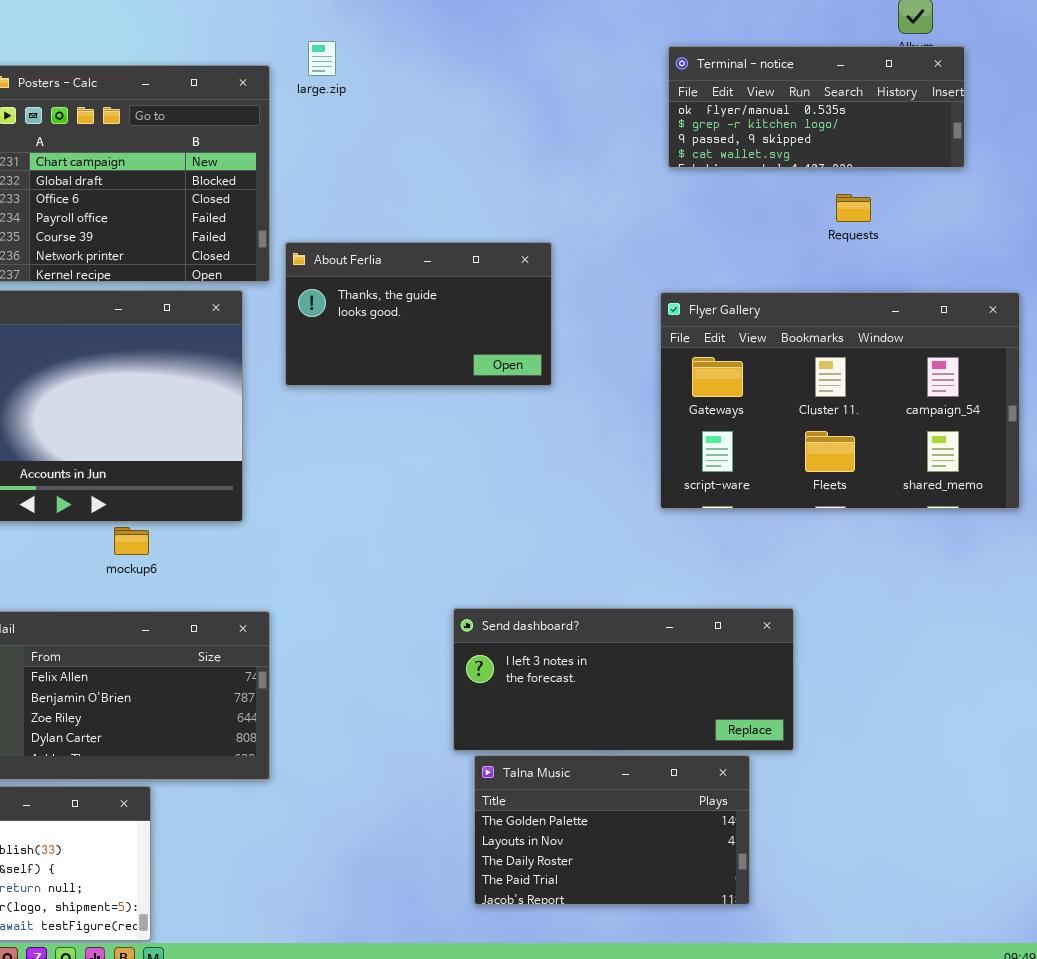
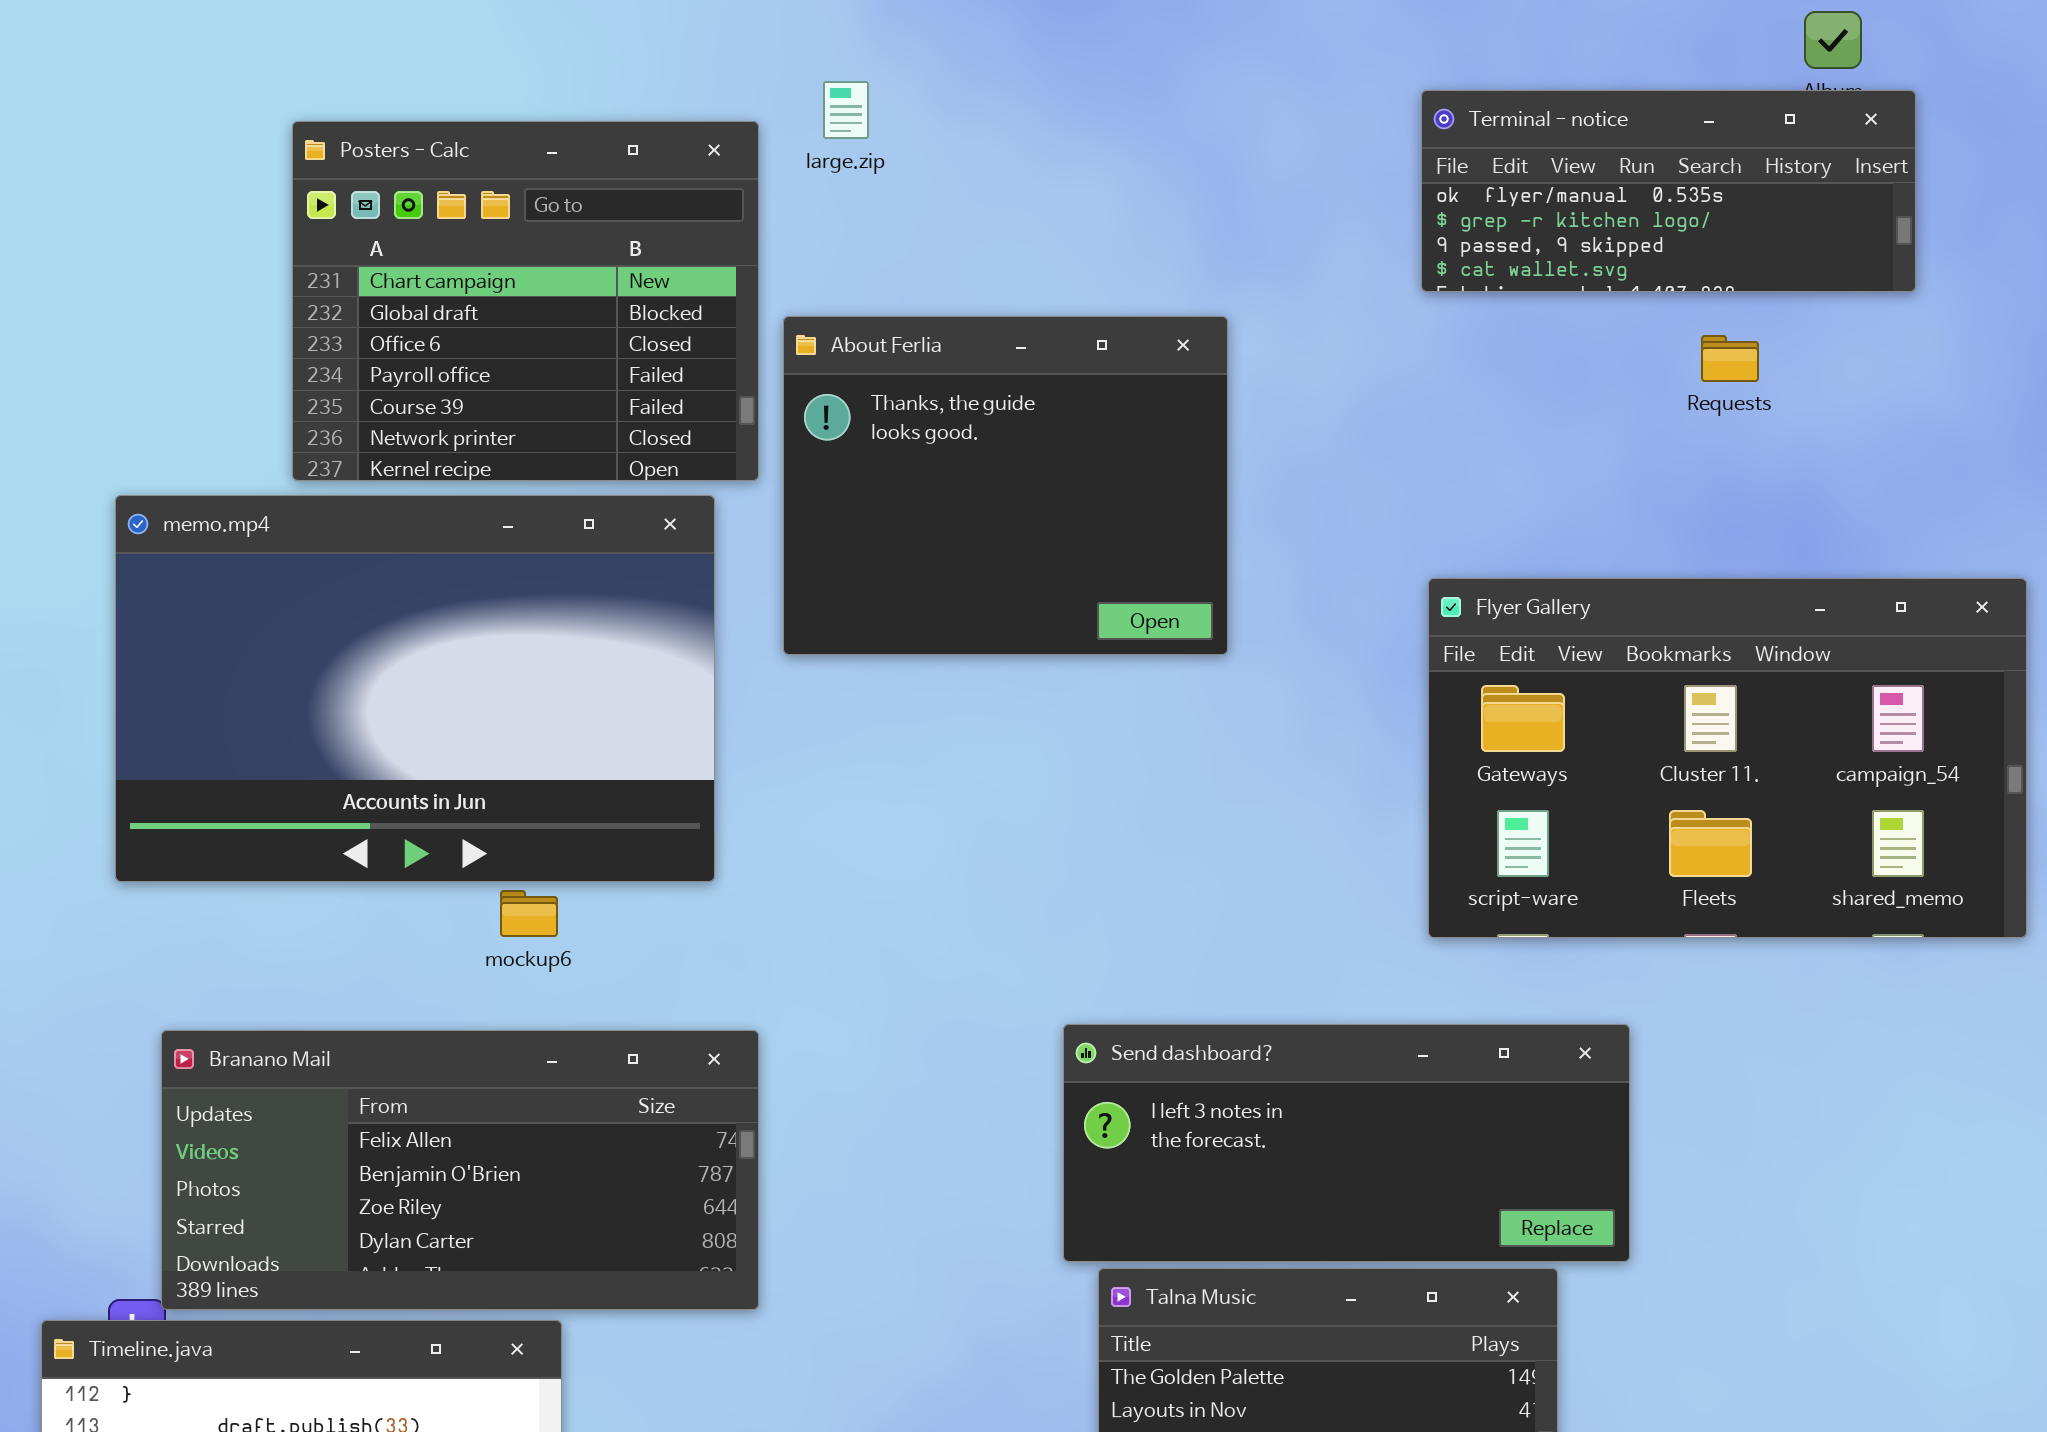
About Ferlia: [285,242,552,386] -> [783,316,1228,655], resized
Flyer Gallery: [660,292,1020,509] -> [1428,578,2027,938], moved

